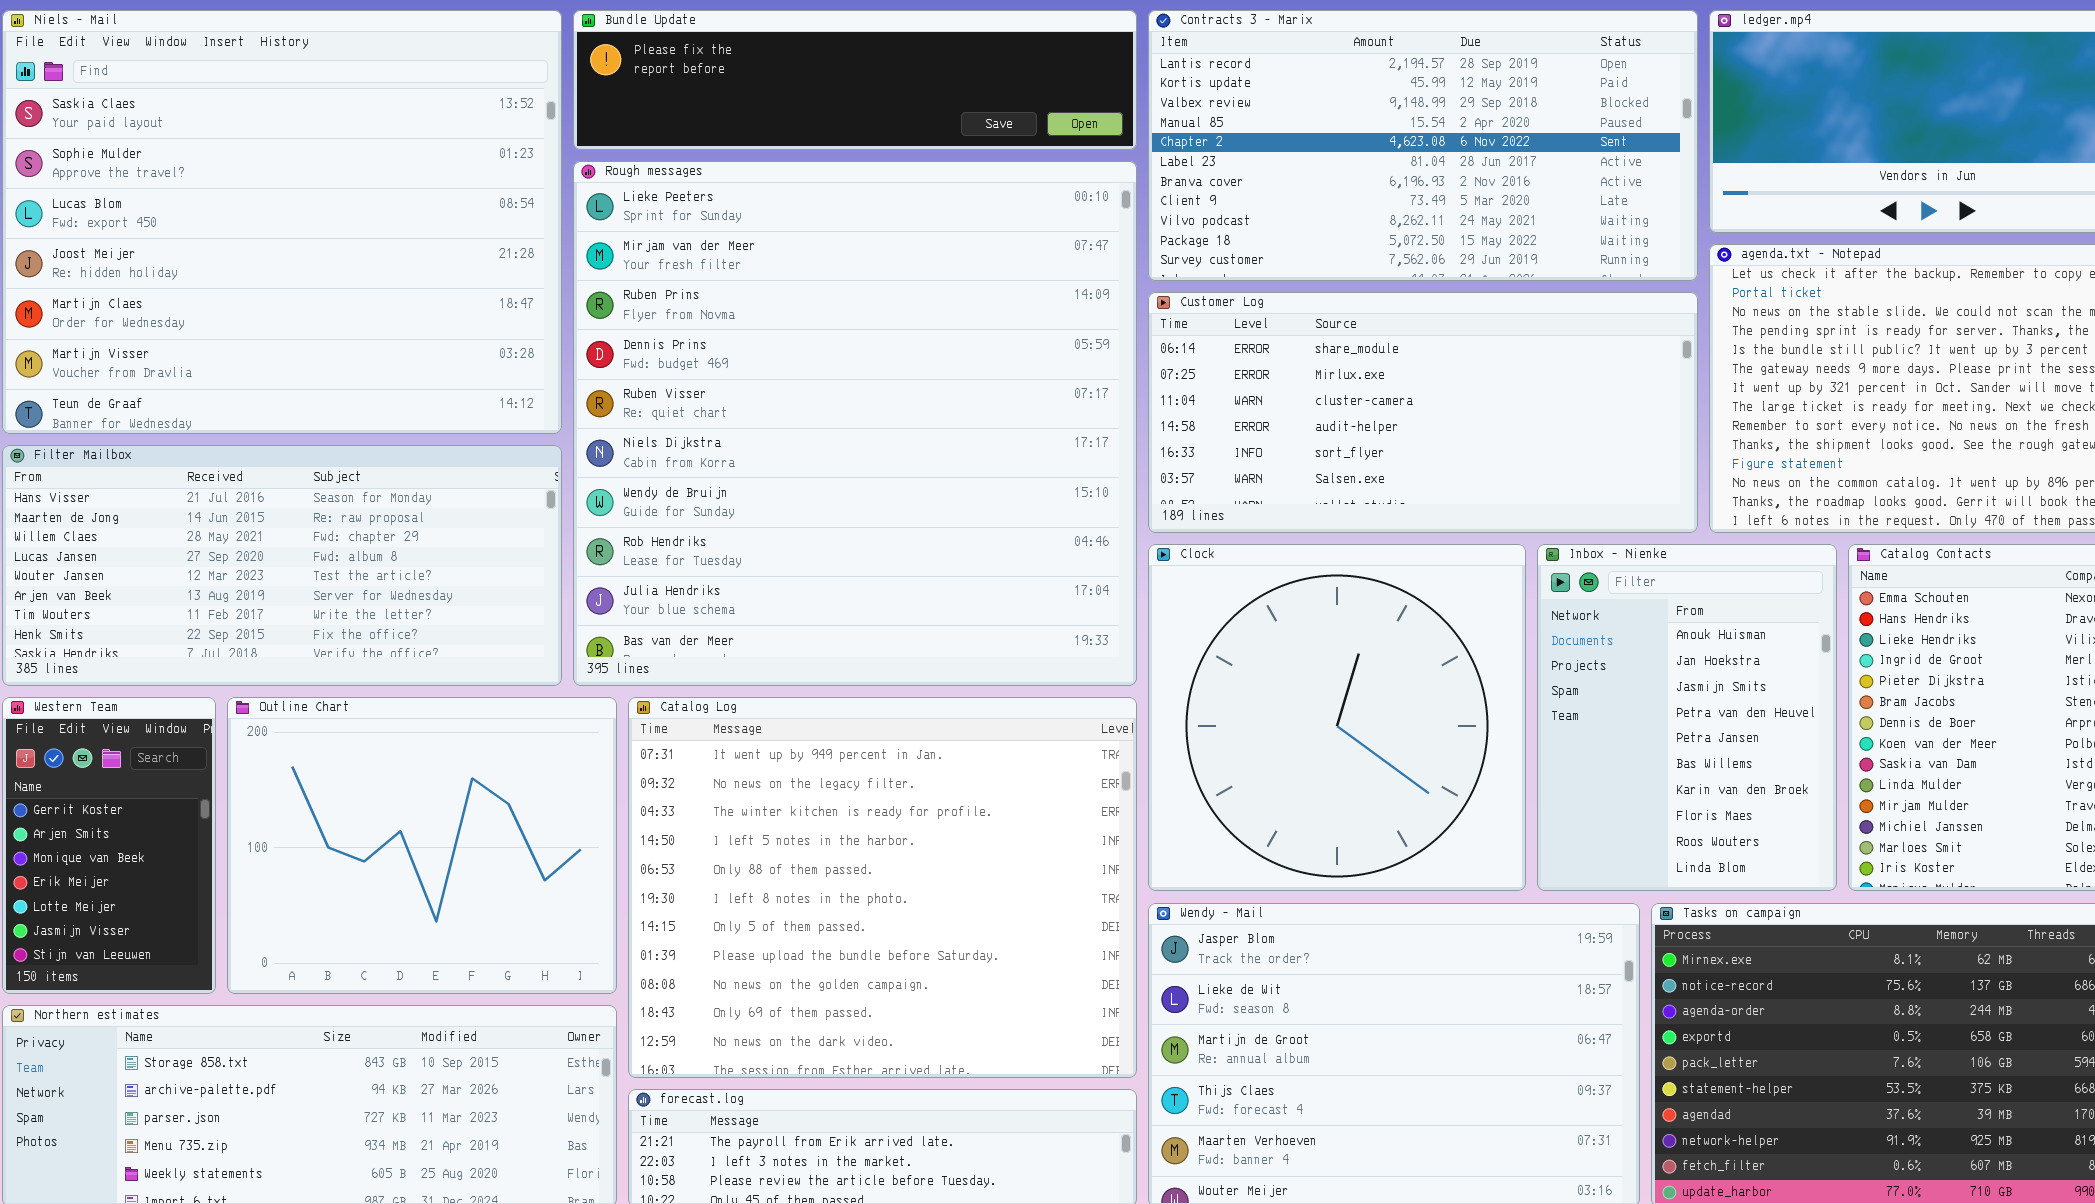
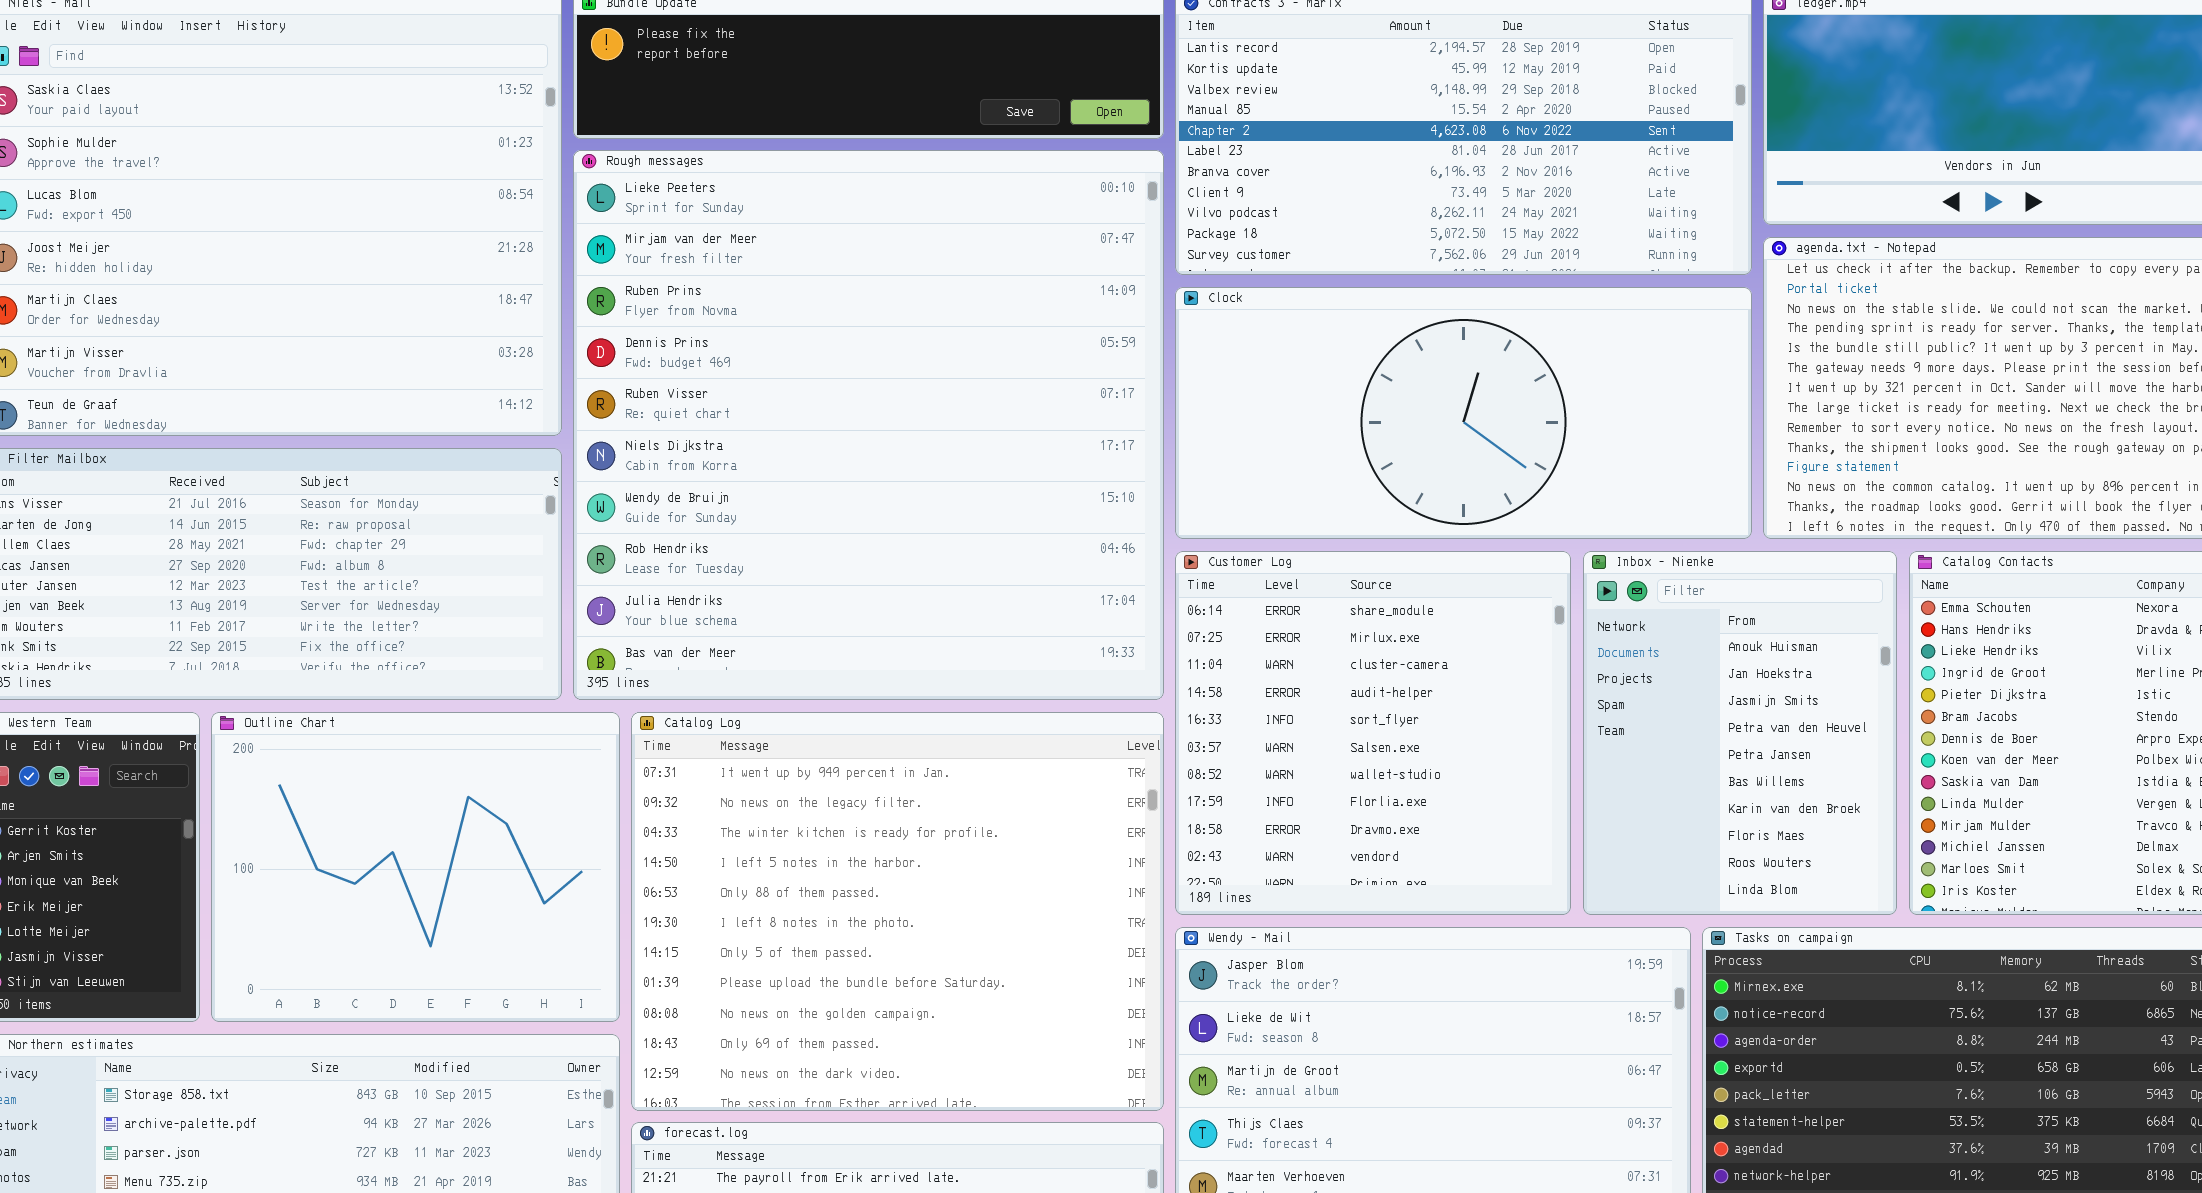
Customer Log: [1148,292,1698,533] -> [1175,551,1571,915], moved, resized
Clock: [1148,544,1526,891] -> [1175,287,1752,539], moved, resized

